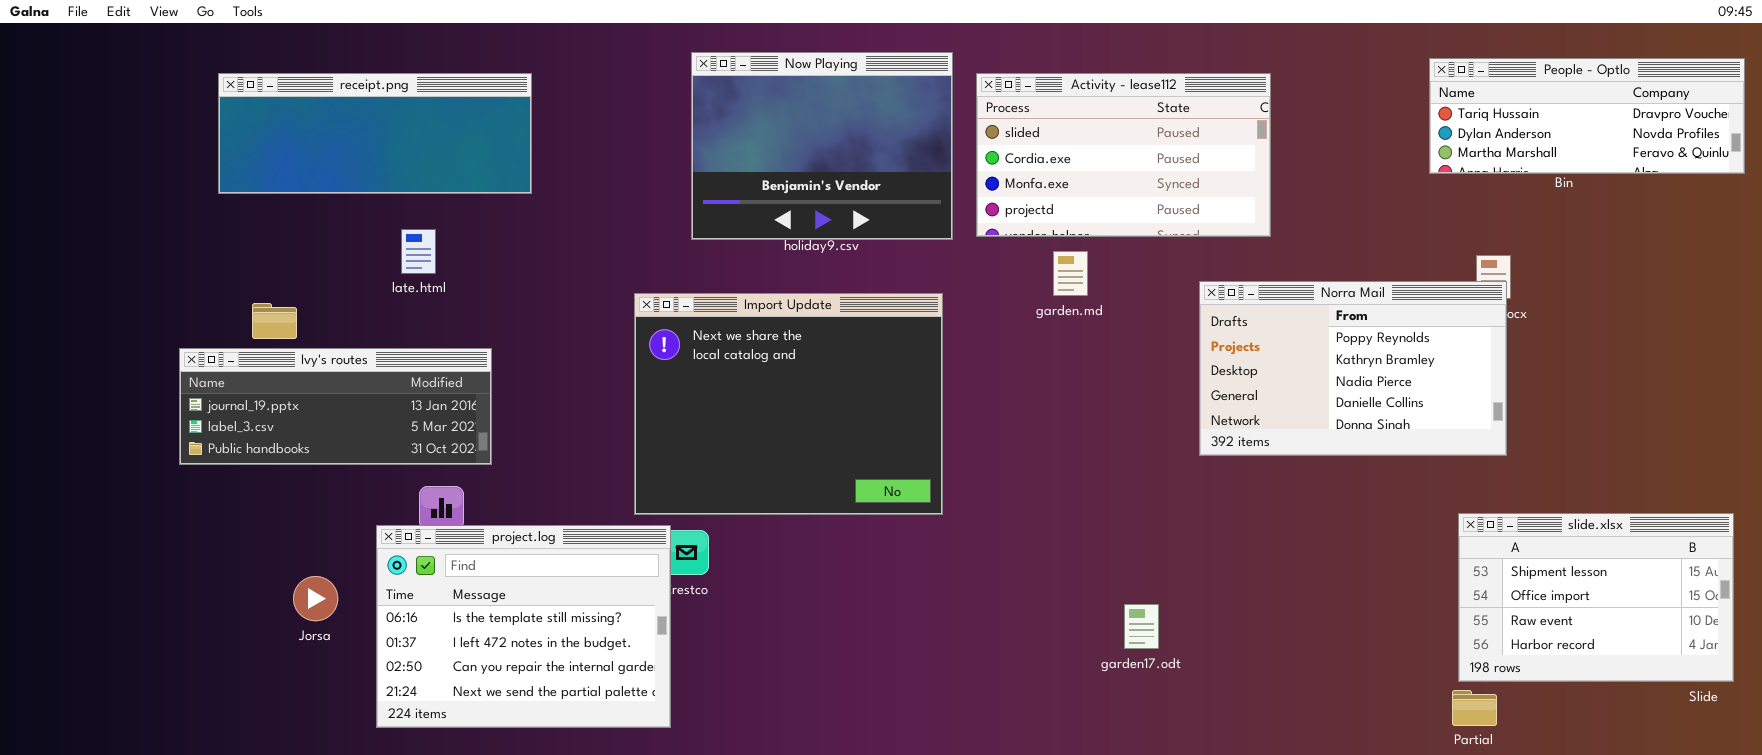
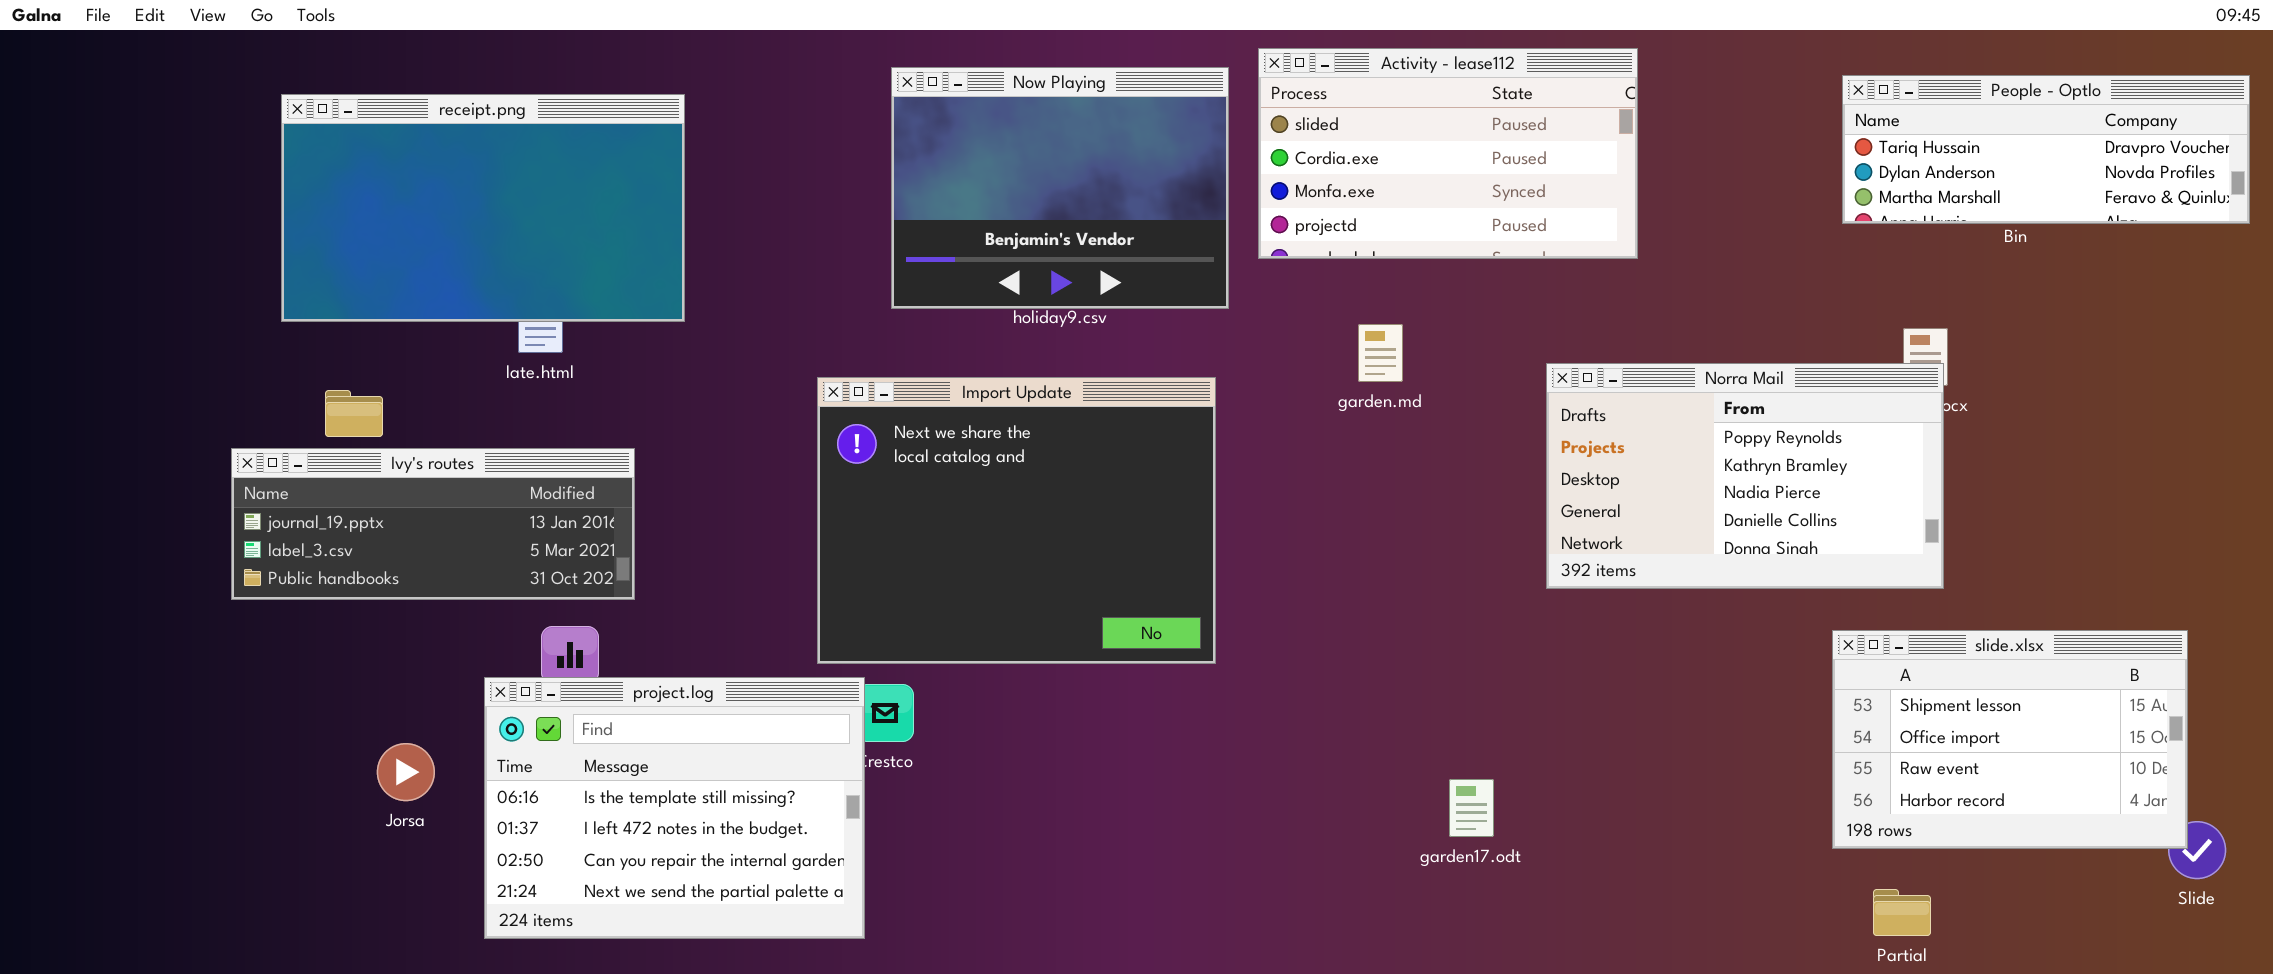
receipt.png: [218,73,532,194] -> [281,94,685,322], resized
Activity - lease112: [976,73,1271,237] -> [1258,48,1638,259], moved
slide.xlsx: [1458,513,1734,682] -> [1832,630,2188,849], moved

